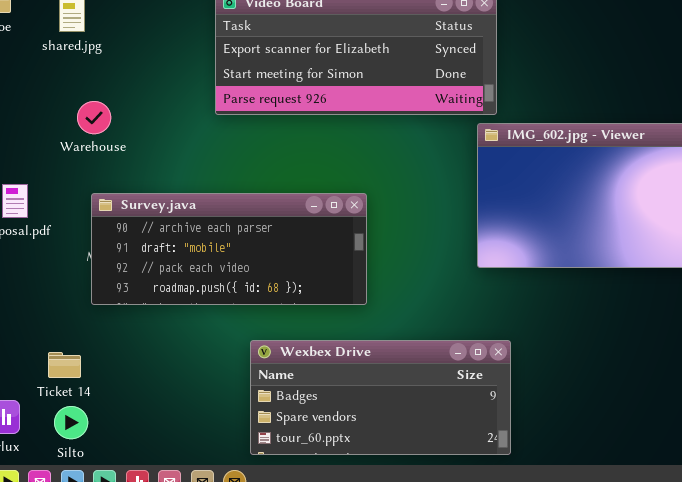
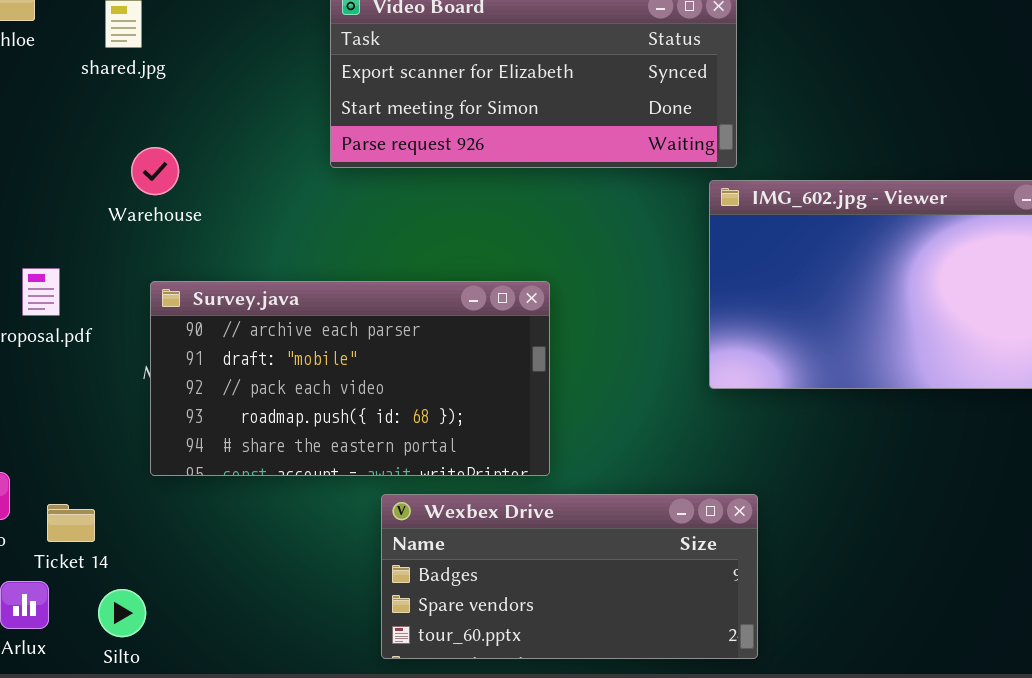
Survey.java: [91,193,367,305] -> [150,281,550,476], resized
Ticket 14: [48,352,81,378] -> [47,504,95,542], moved

